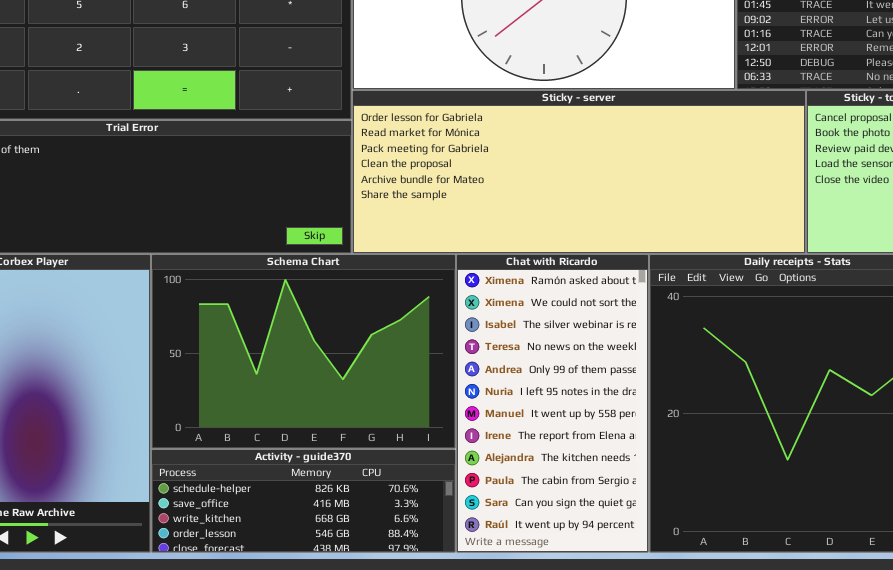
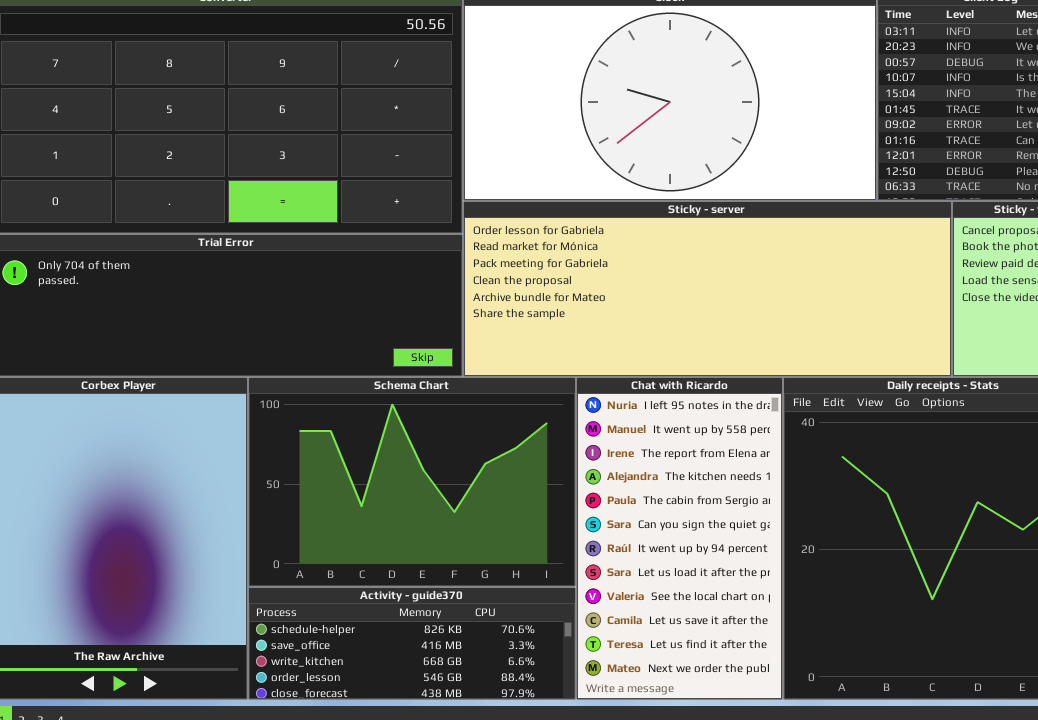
Chat with Ricardo: [456,254,649,553] -> [576,377,783,700], scrolled down 5 rows

